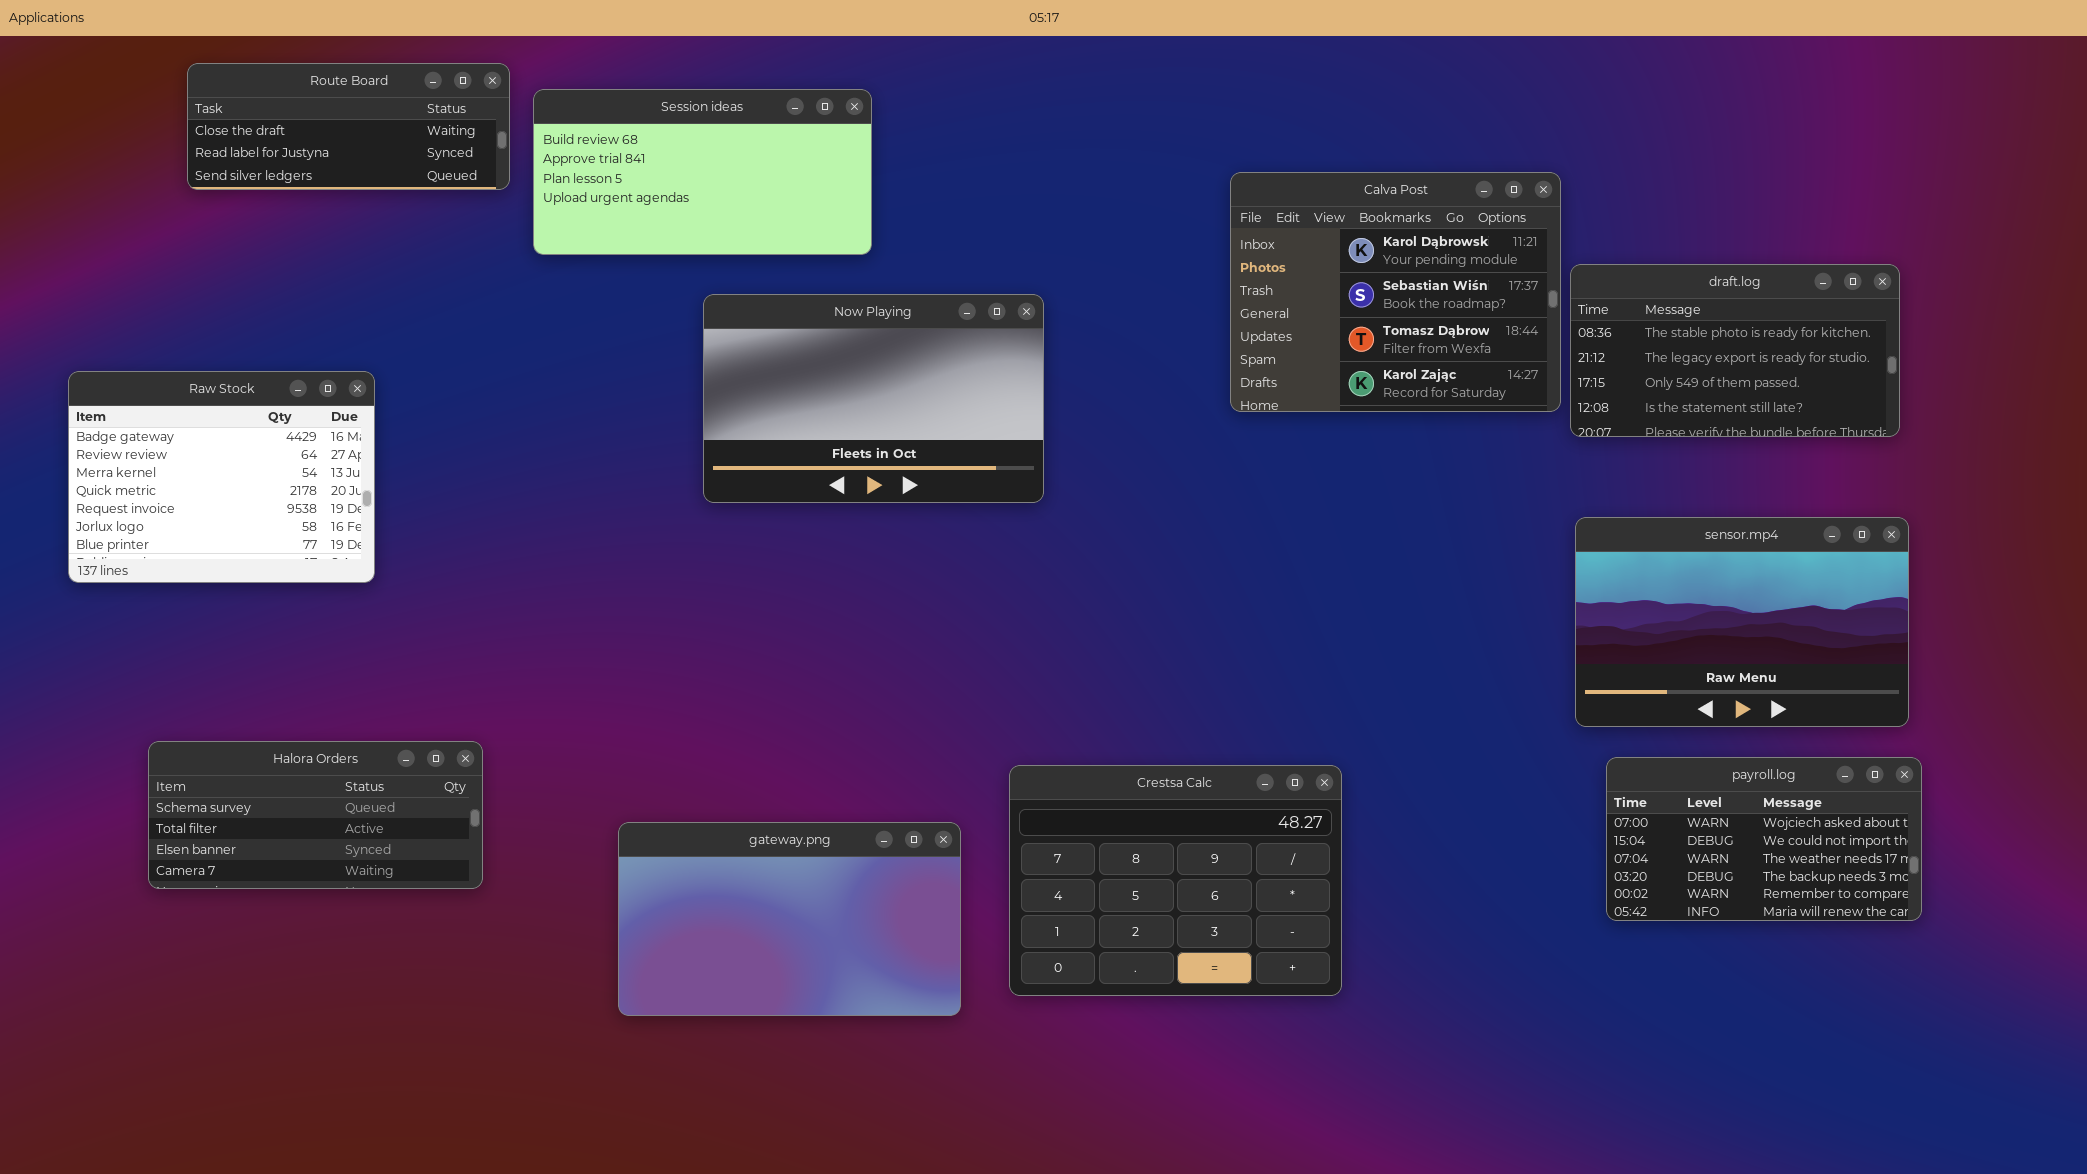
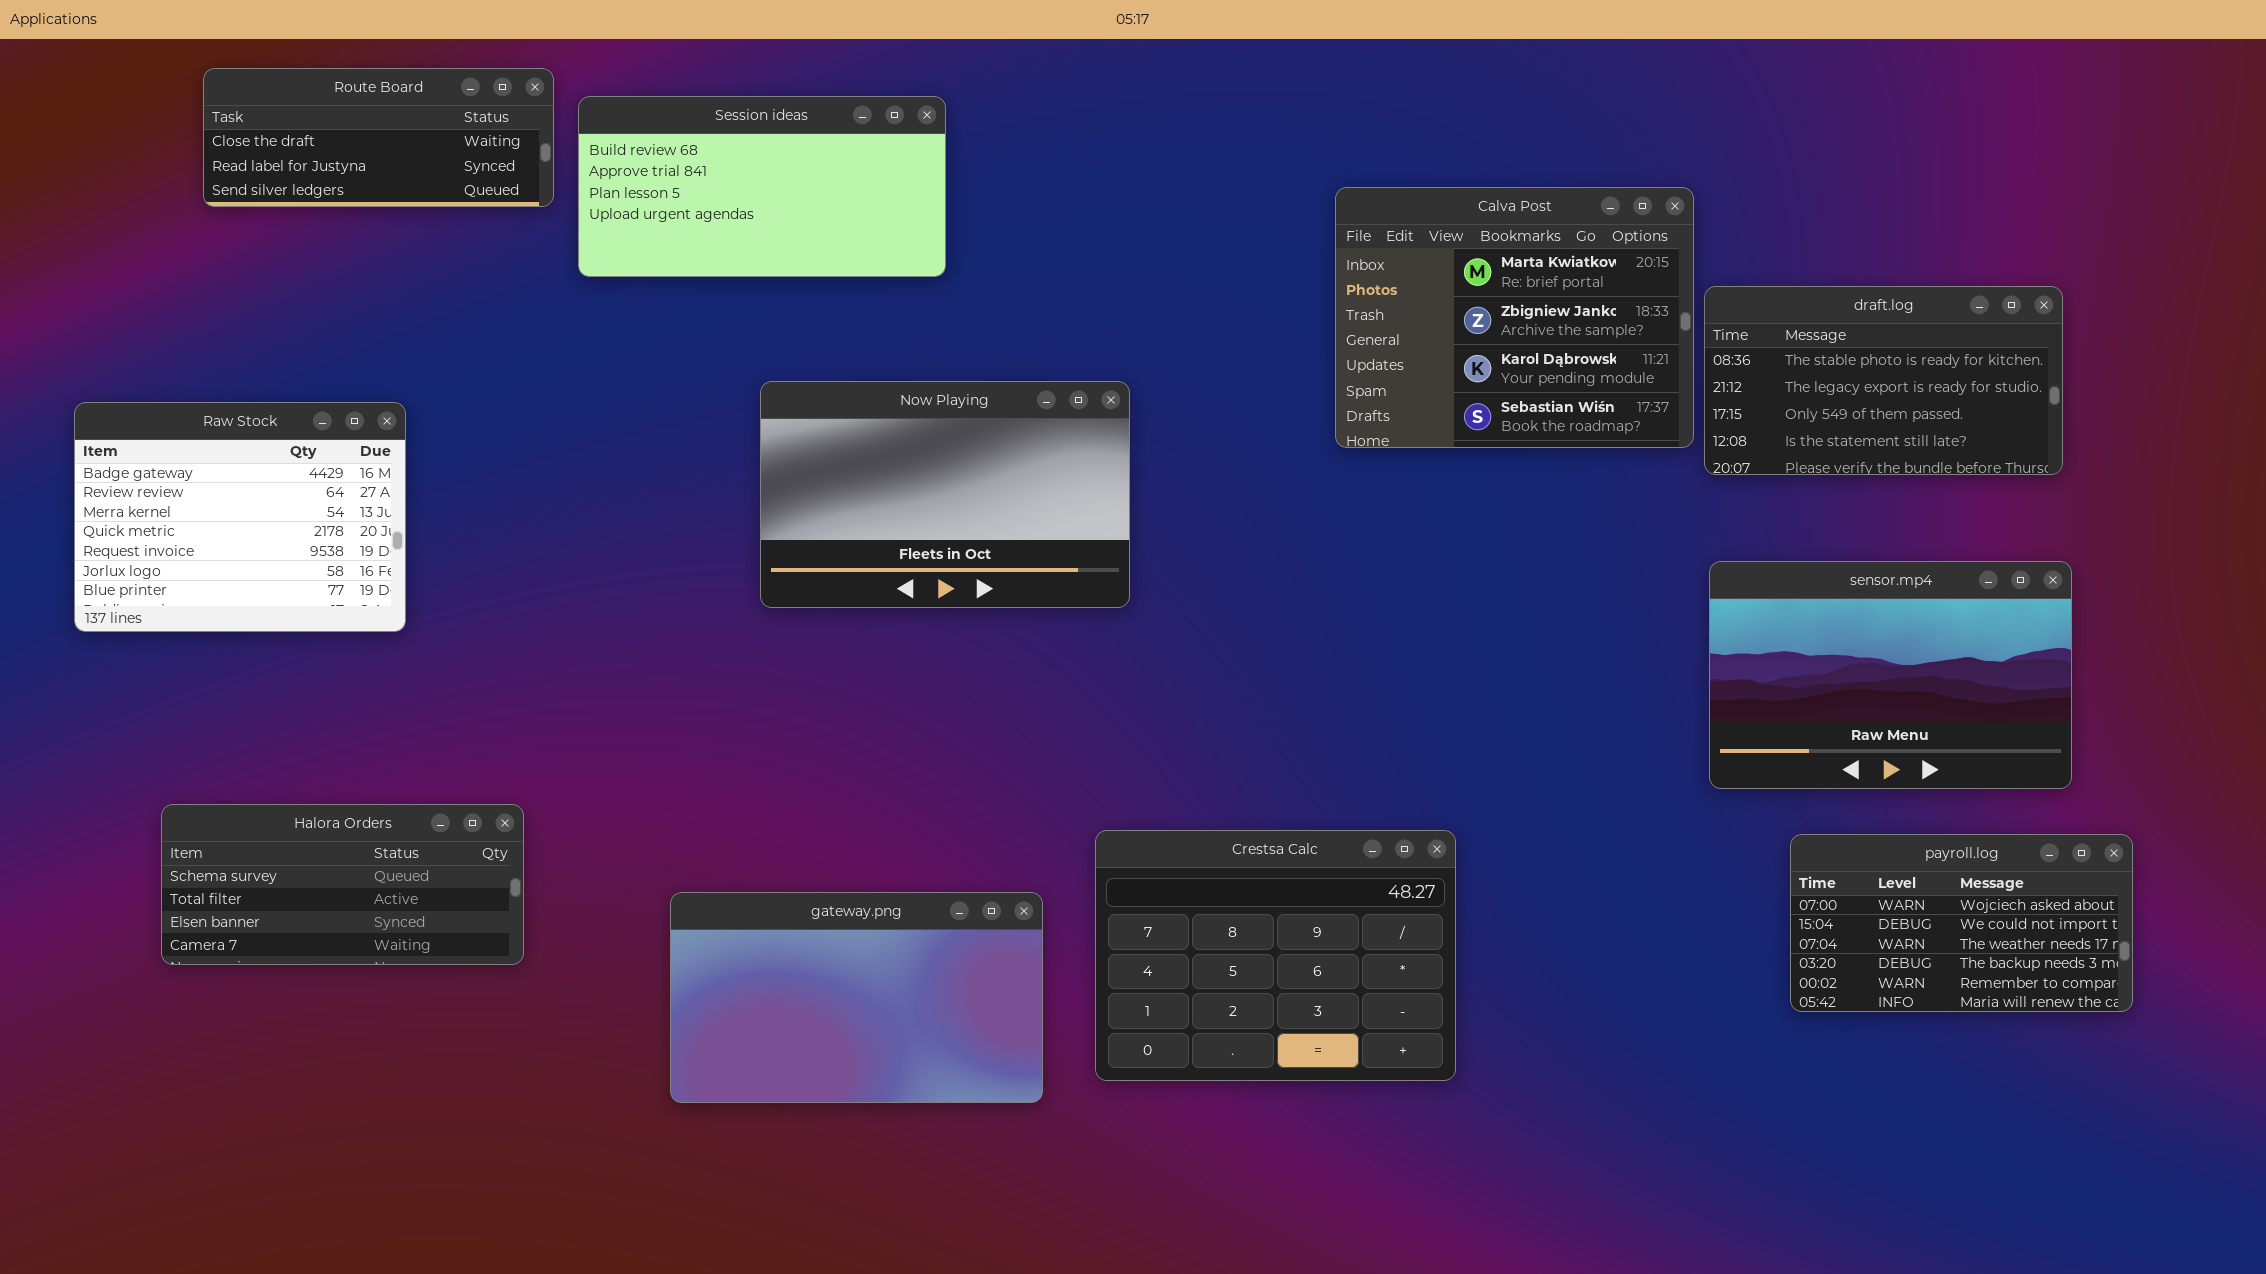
Calva Post: [1230,172,1561,412] -> [1335,187,1694,448], scrolled up 2 rows
Now Playing: [703,294,1044,503] -> [760,381,1130,608], moved
payroll.log: [1606,757,1922,921] -> [1790,834,2133,1012], moved

